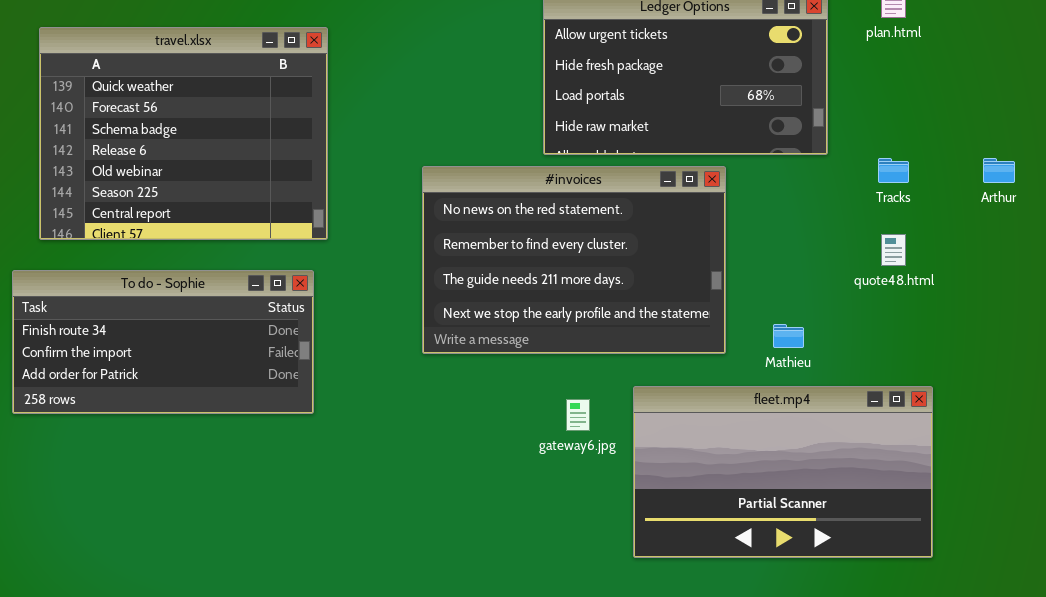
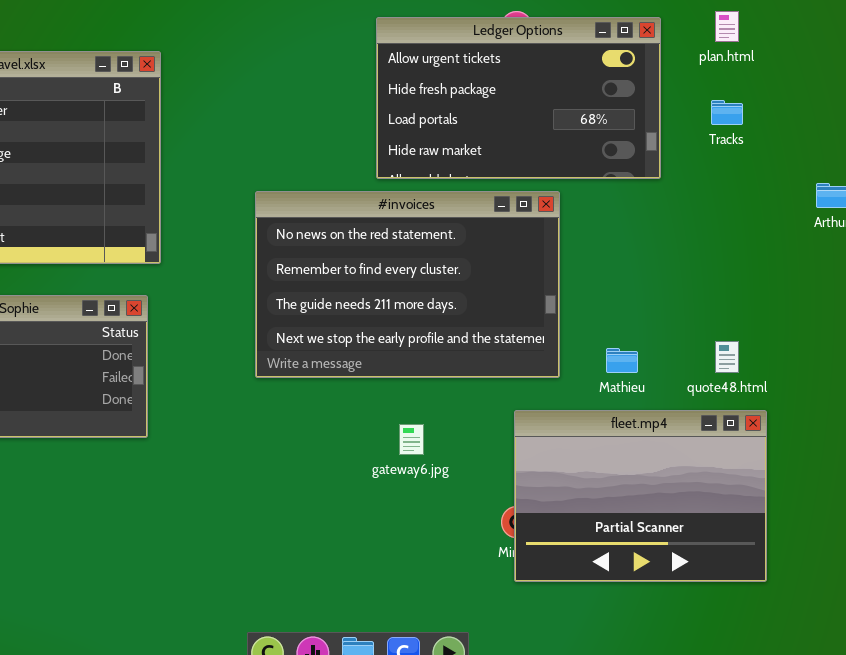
Tracks: [878,158,909,183] -> [711,100,743,125], moved
quote48.html: [881,234,906,266] -> [715,341,739,373], moved
fleet.mp4: [633,386,933,558] -> [514,410,767,582], resized

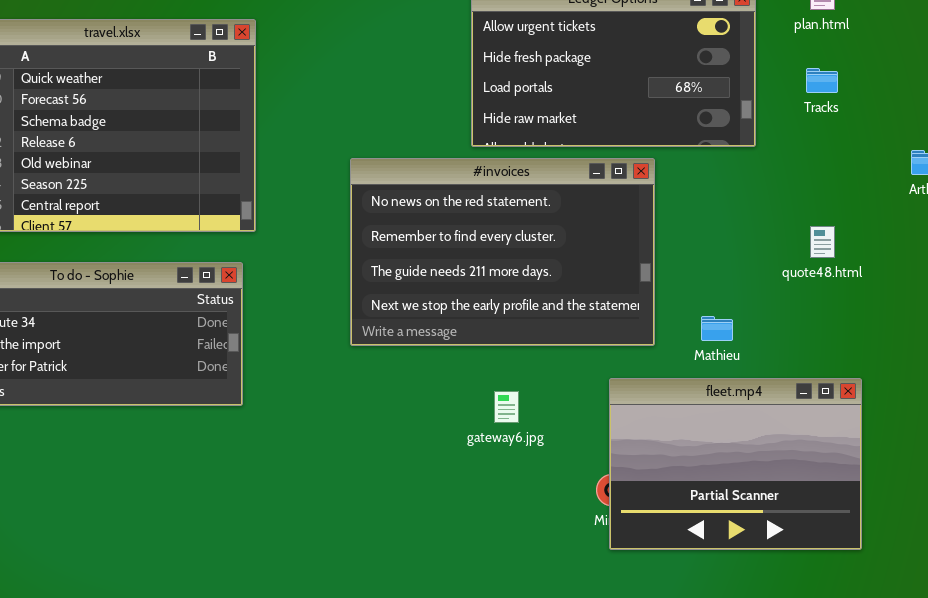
quote48.html: [715,341,739,373] -> [810,226,835,258], moved

